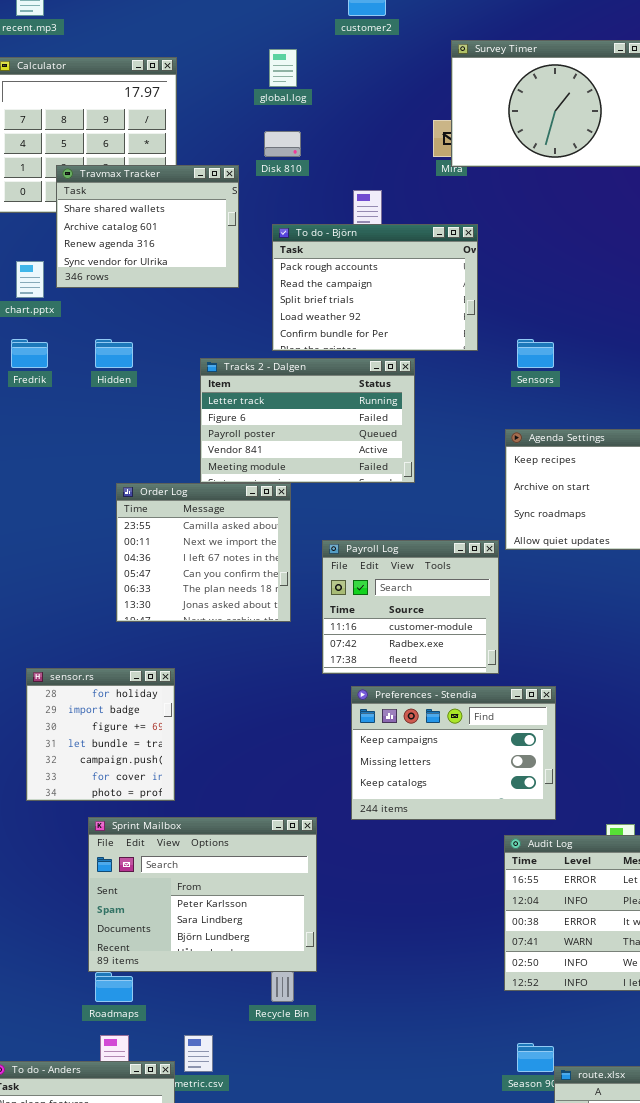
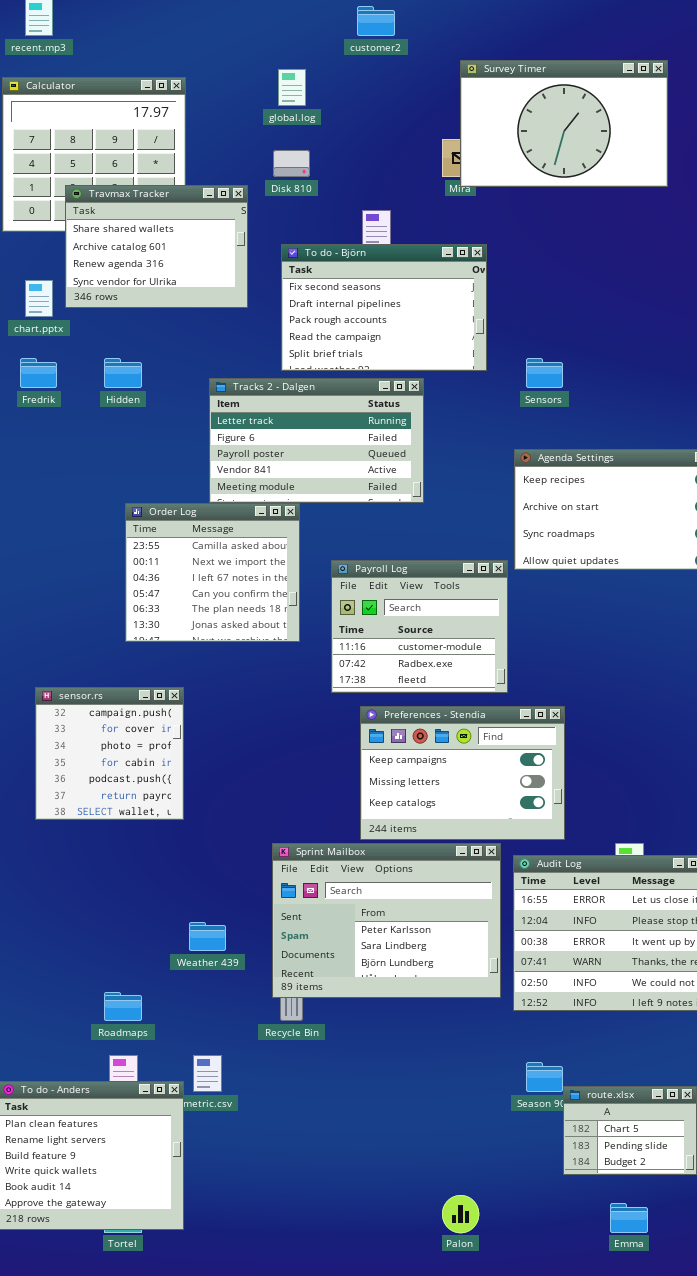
To do - Björn: [272,224,478,351] -> [281,244,487,371], scrolled up 2 rows
sensor.rs: [26,668,175,801] -> [35,687,184,820], scrolled down 4 rows
Sprint Mailbox: [88,817,317,972] -> [272,843,501,998], moved

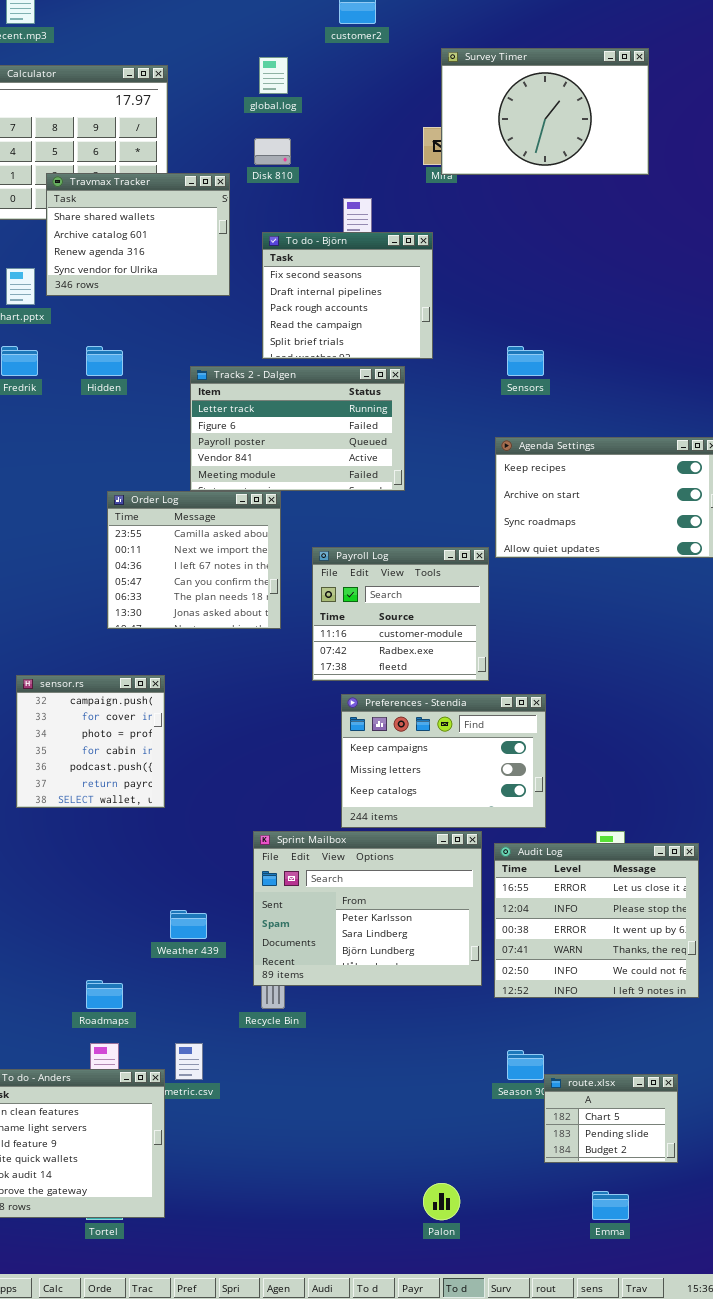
To do - Björn: [281,244,487,371] -> [262,232,433,359], resized

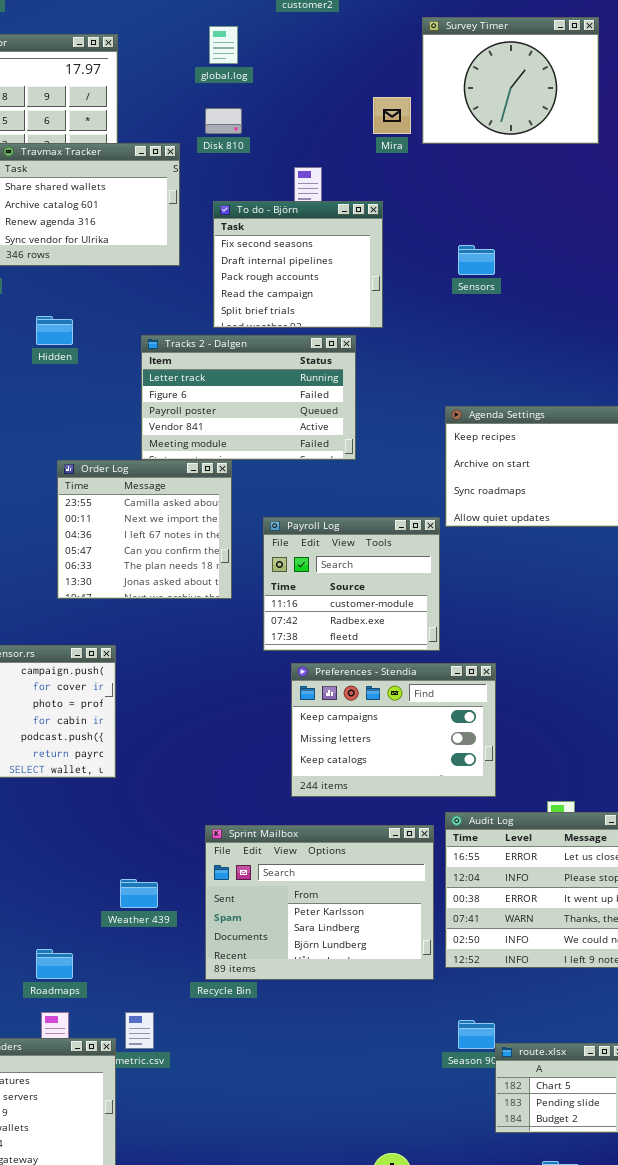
Survey Timer: [441,48,649,175] -> [422,17,599,144], resized
Sensors: [507,346,544,376] -> [458,245,495,275], moved
Sprint Mailbox: [253,831,482,986] -> [205,825,434,980], moved

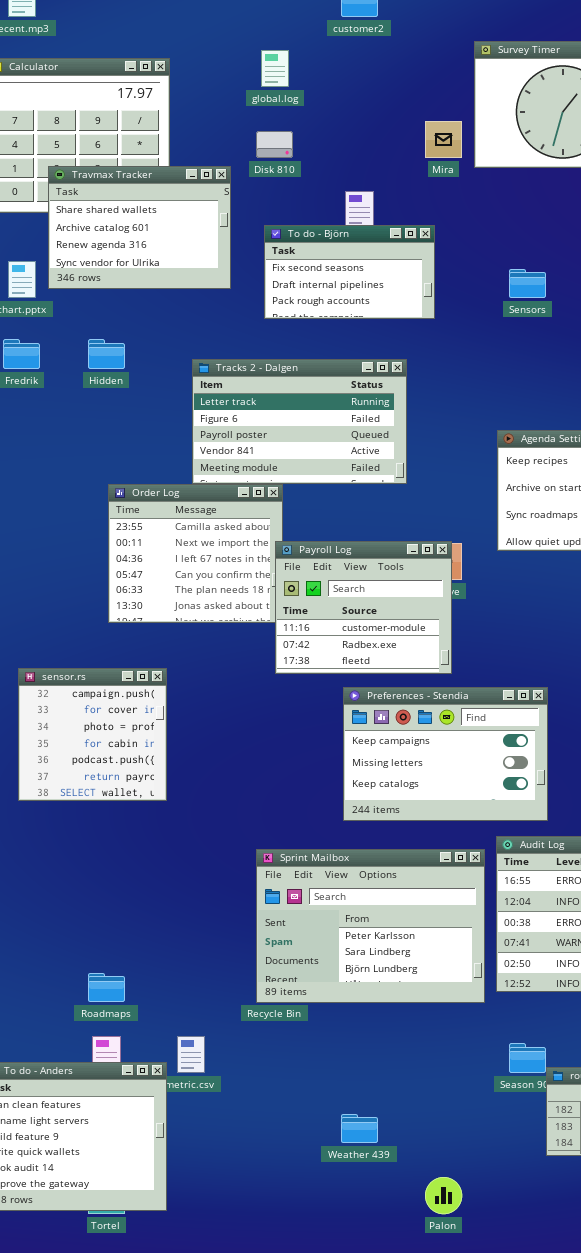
To do - Björn: [213,201,383,328] -> [264,225,435,319], resized
Payroll Log: [263,517,440,651] -> [275,541,452,674], moved
Weather 439: [120,879,158,908] -> [341,1114,378,1143], moved

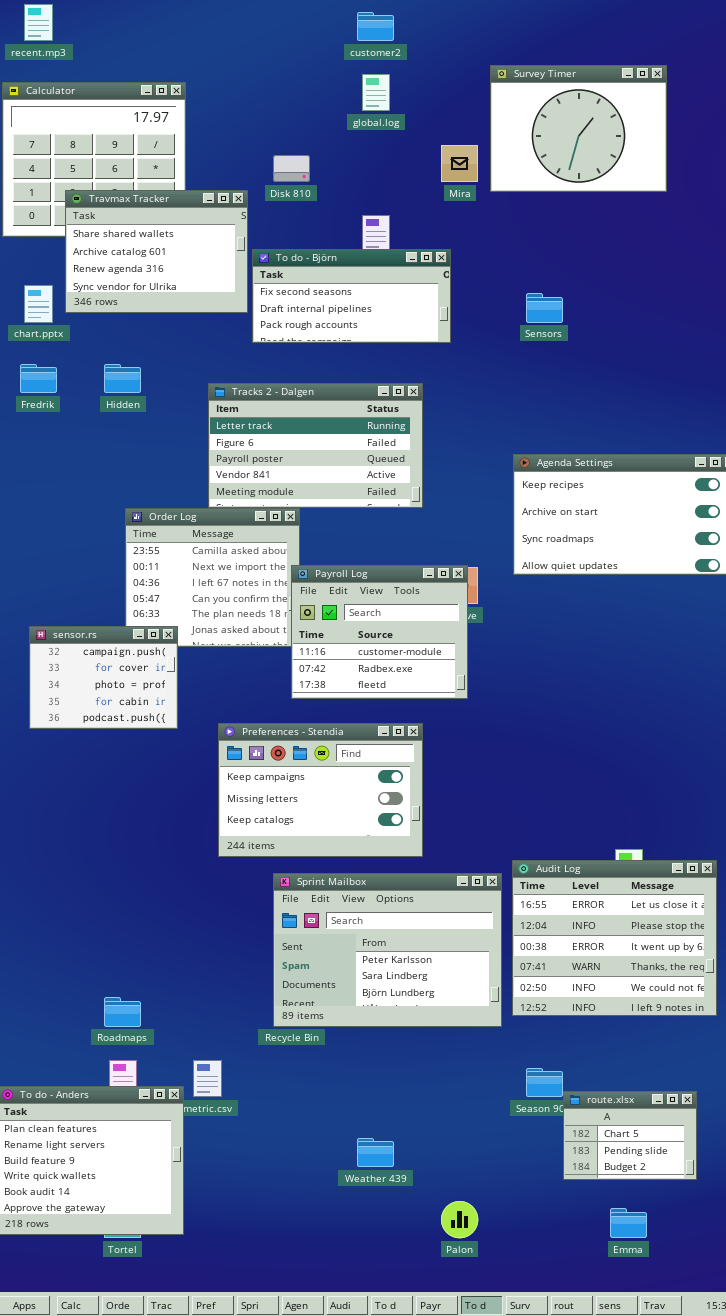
global.log: [261,50,289,87] -> [362,74,390,111], moved
To do - Björn: [264,225,435,319] -> [252,249,451,343], resized
sensor.rs: [18,668,167,801] -> [29,626,178,729], moved, resized
Preferences - Stendia: [343,687,548,821] -> [218,723,423,857], moved

